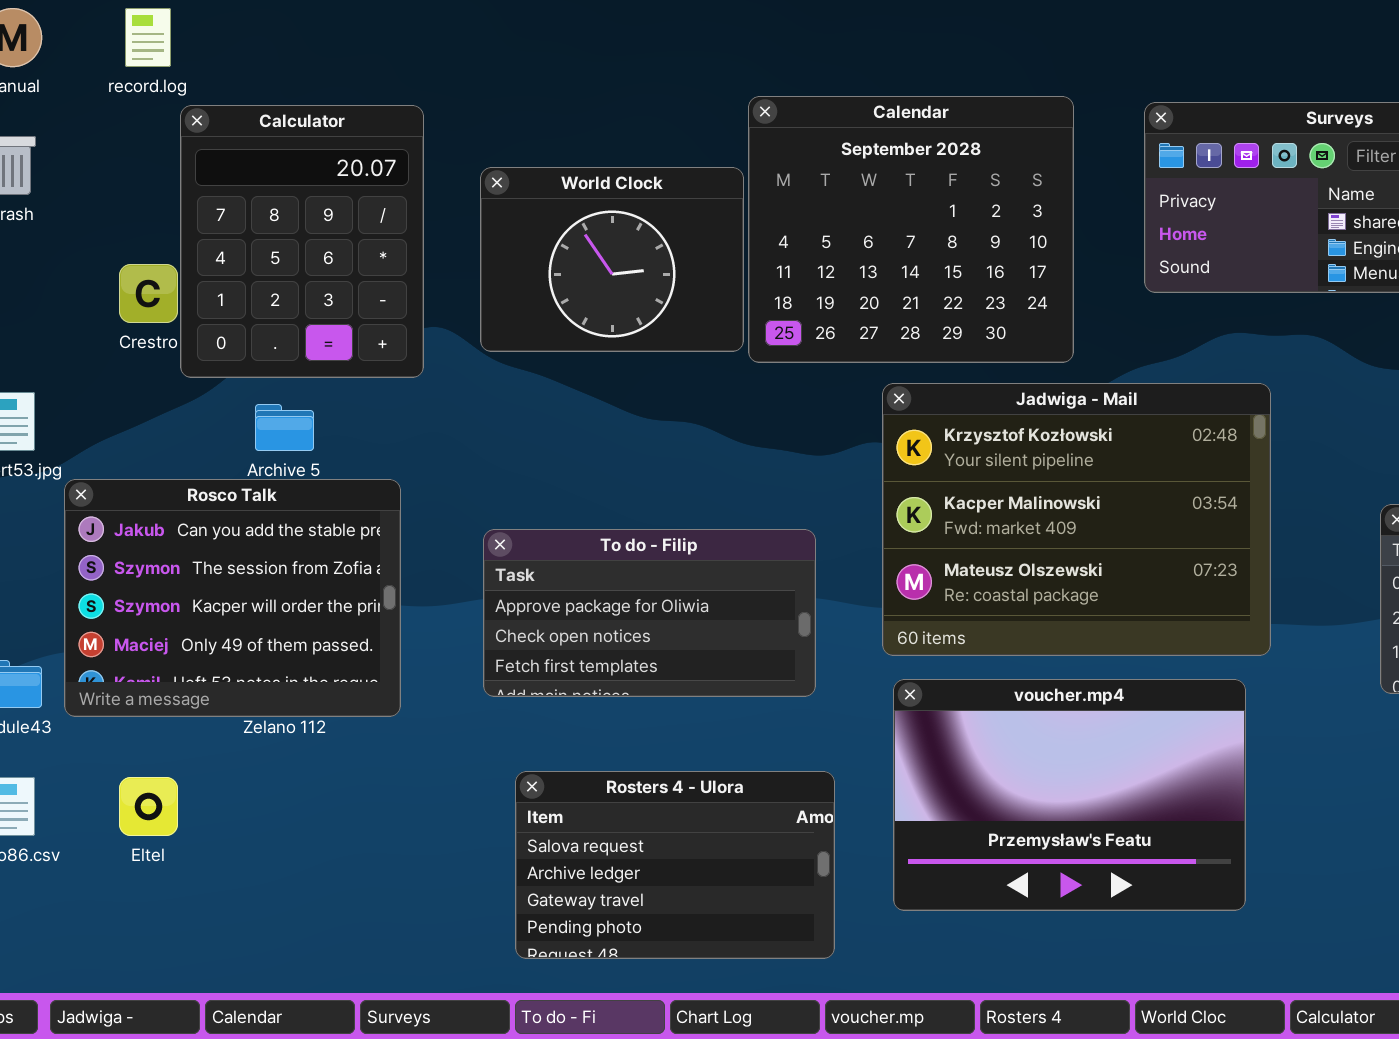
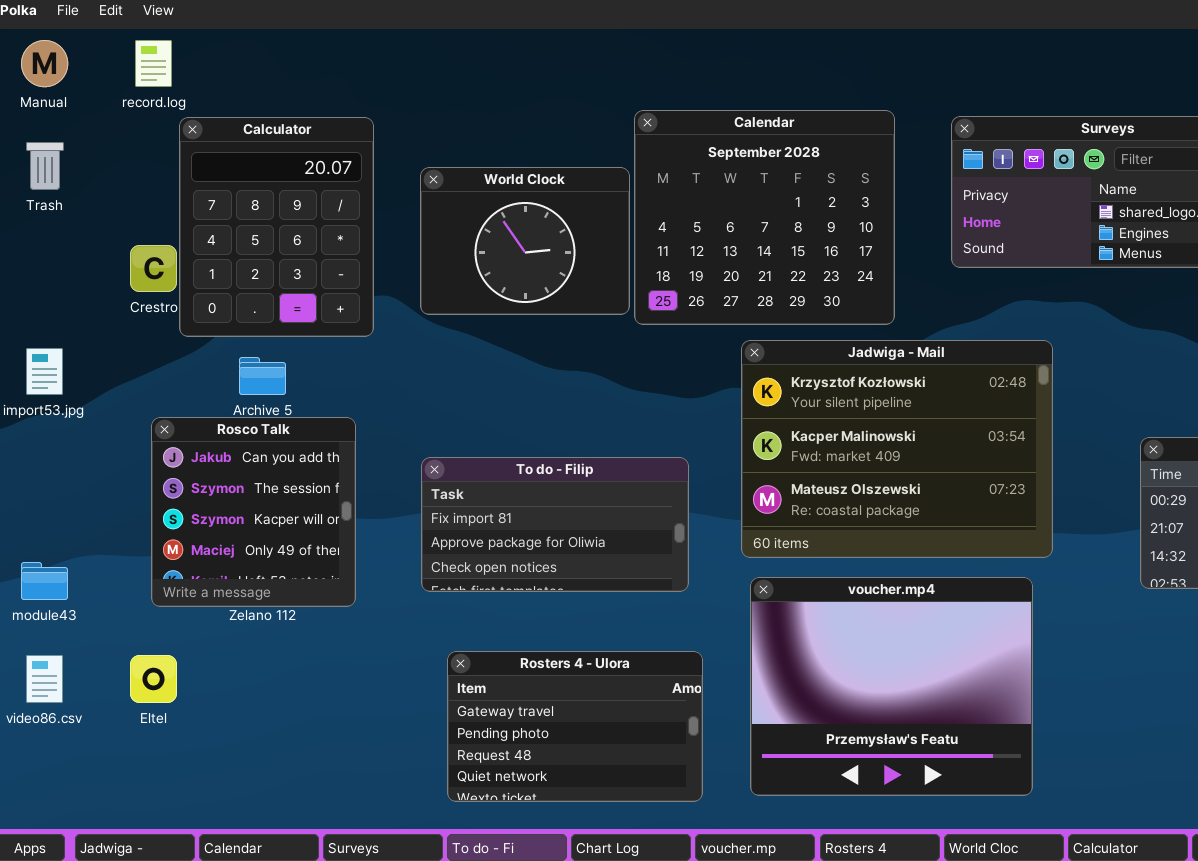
Rosco Talk: [64,479,401,717] -> [151,417,356,607], resized
To do - Filip: [483,529,816,697] -> [421,457,689,592], scrolled up 1 row
voucher.mp4: [893,679,1246,911] -> [750,577,1033,796], resized
Rosters 4 - Ulora: [515,771,835,959] -> [447,651,703,802], scrolled down 2 rows

